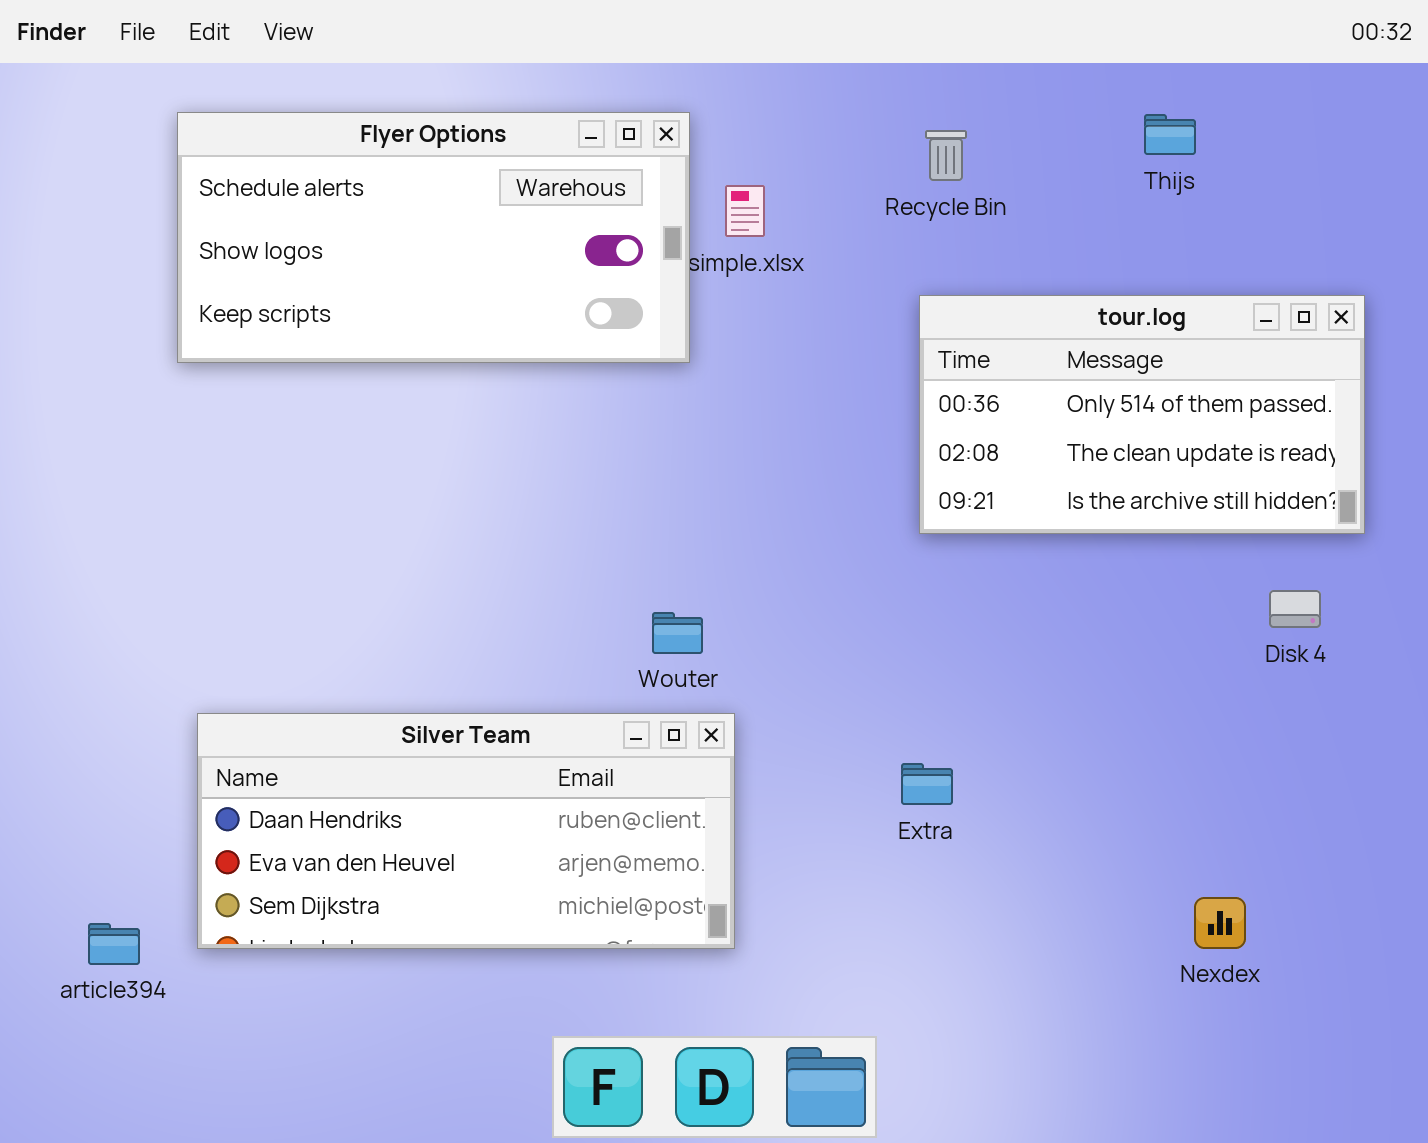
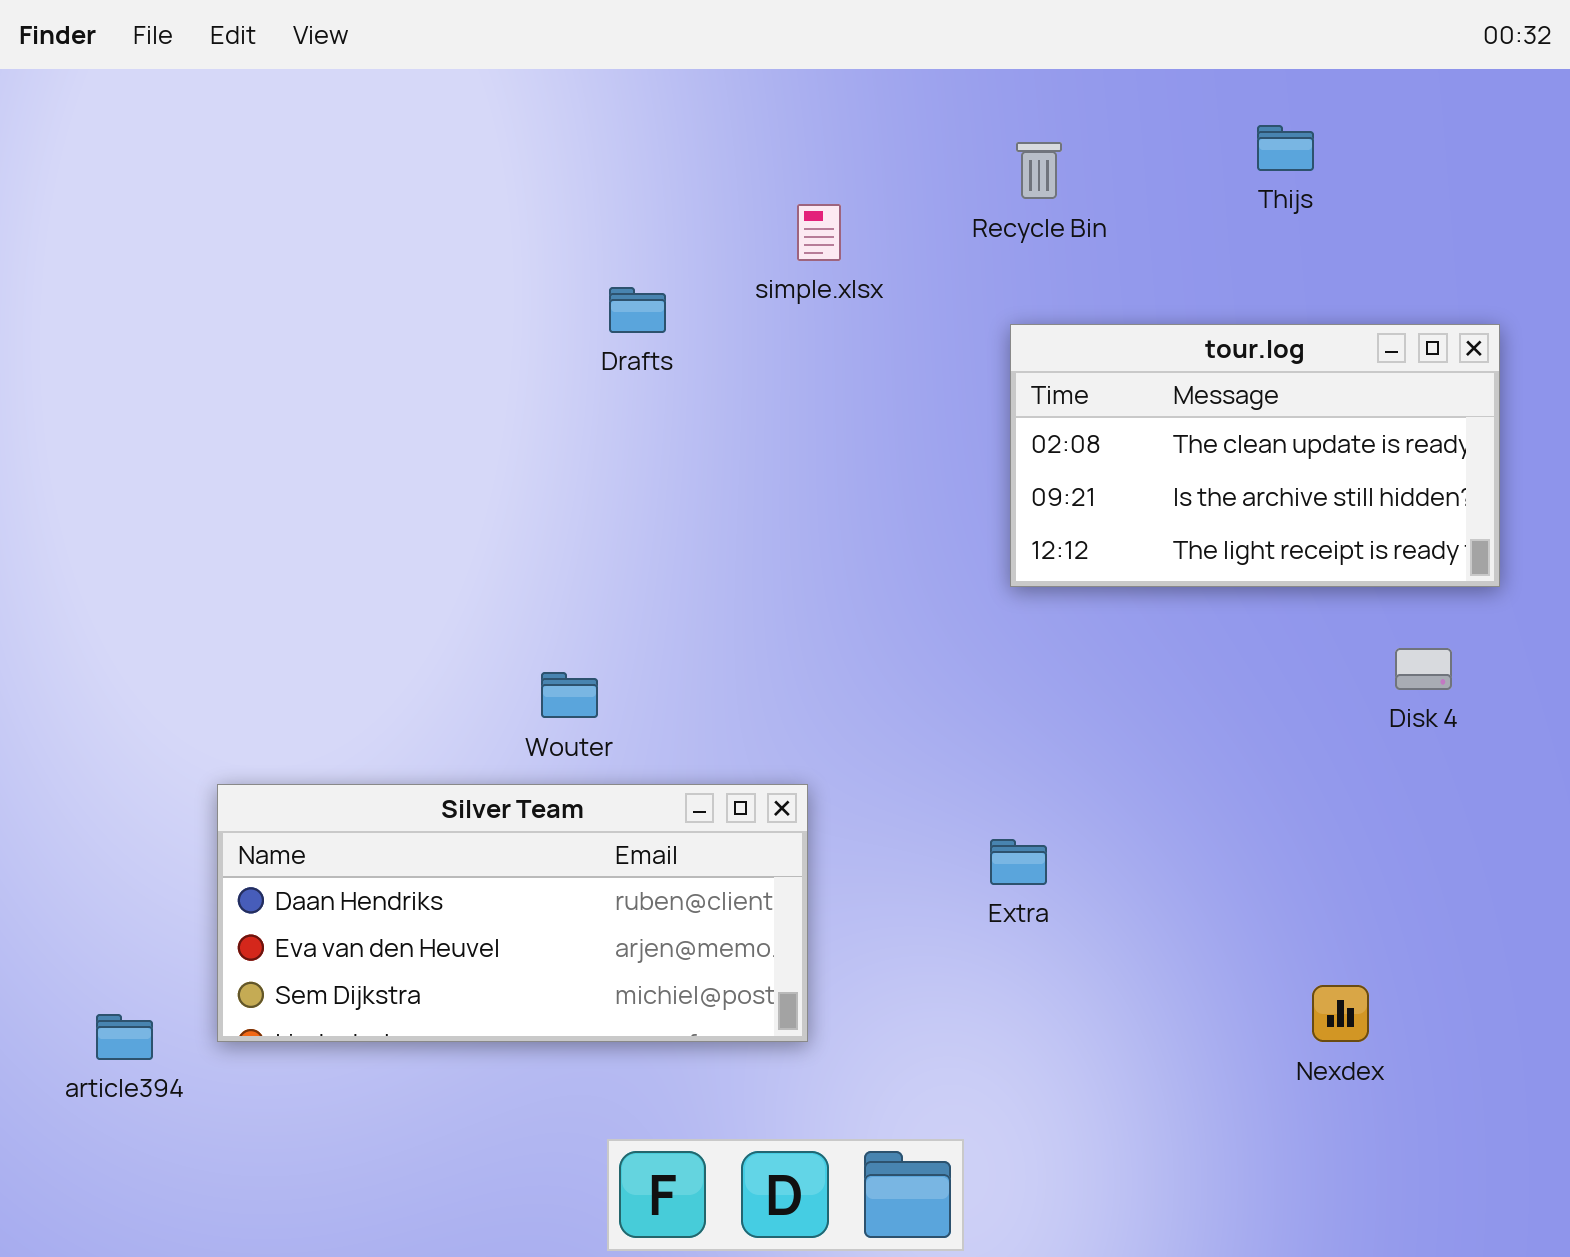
Flyer Options: [177,112,690,363] -> none, closed
tour.log: [919,295,1365,534] -> [1010,324,1500,587], scrolled down 1 row
Wouter: [652,612,703,654] -> [541,672,598,718], moved

